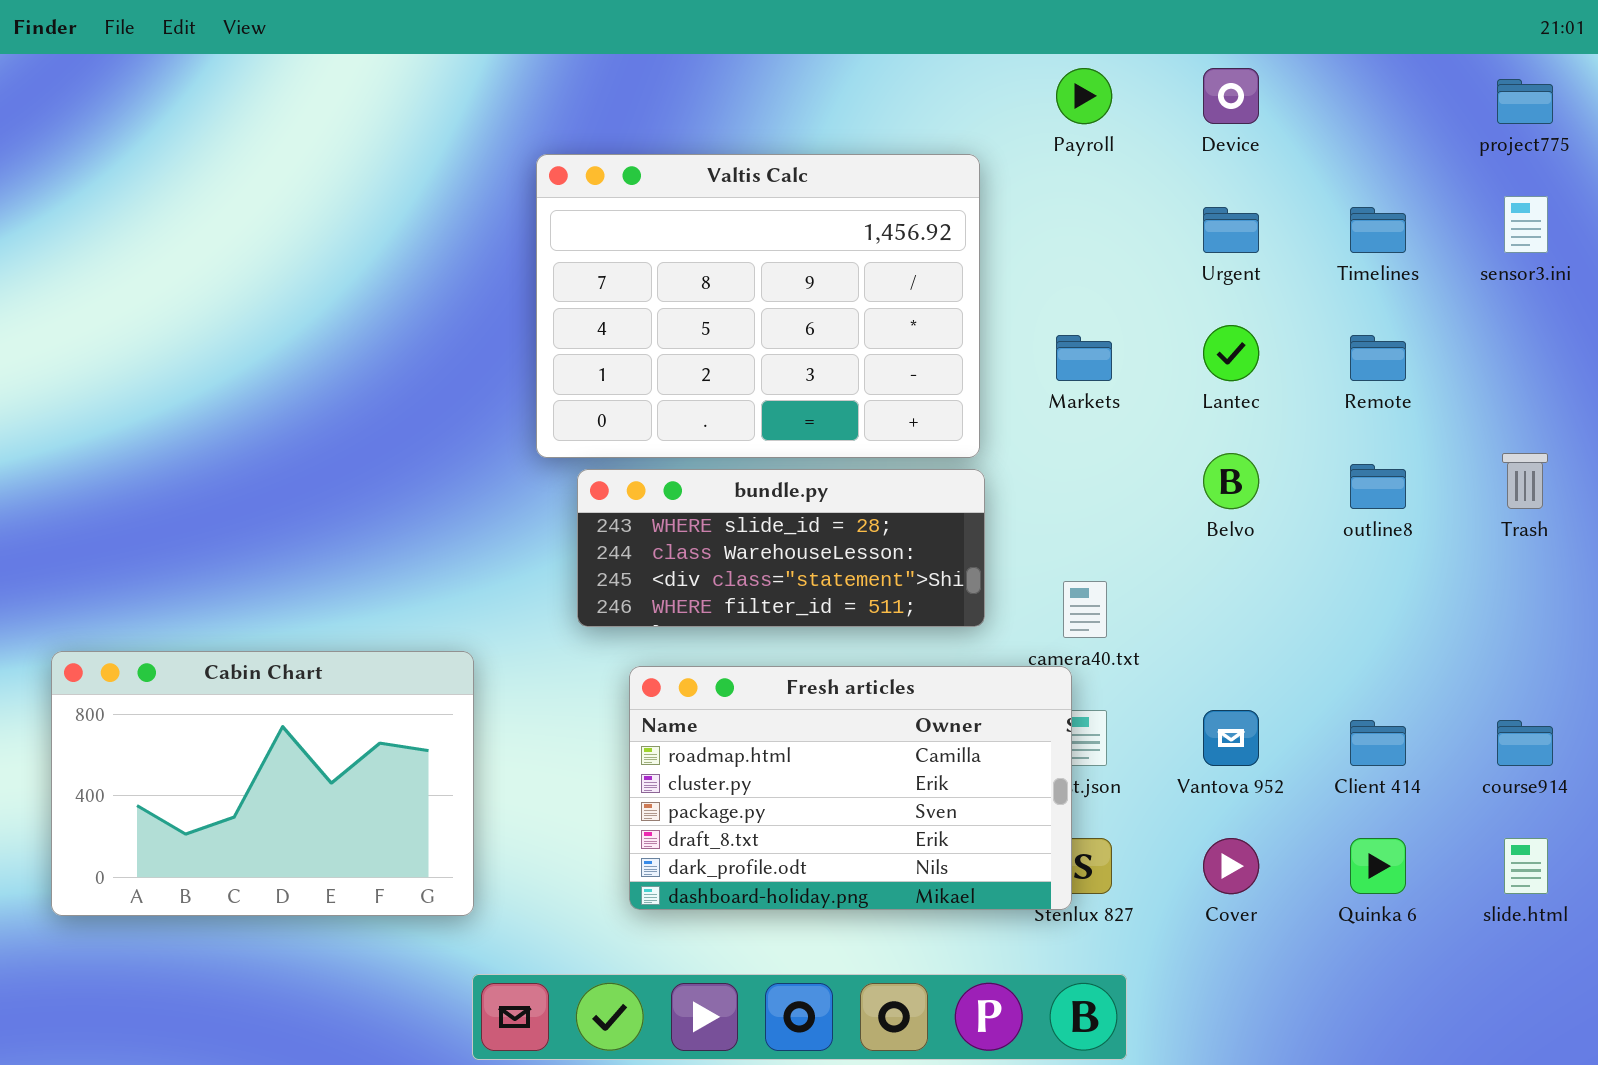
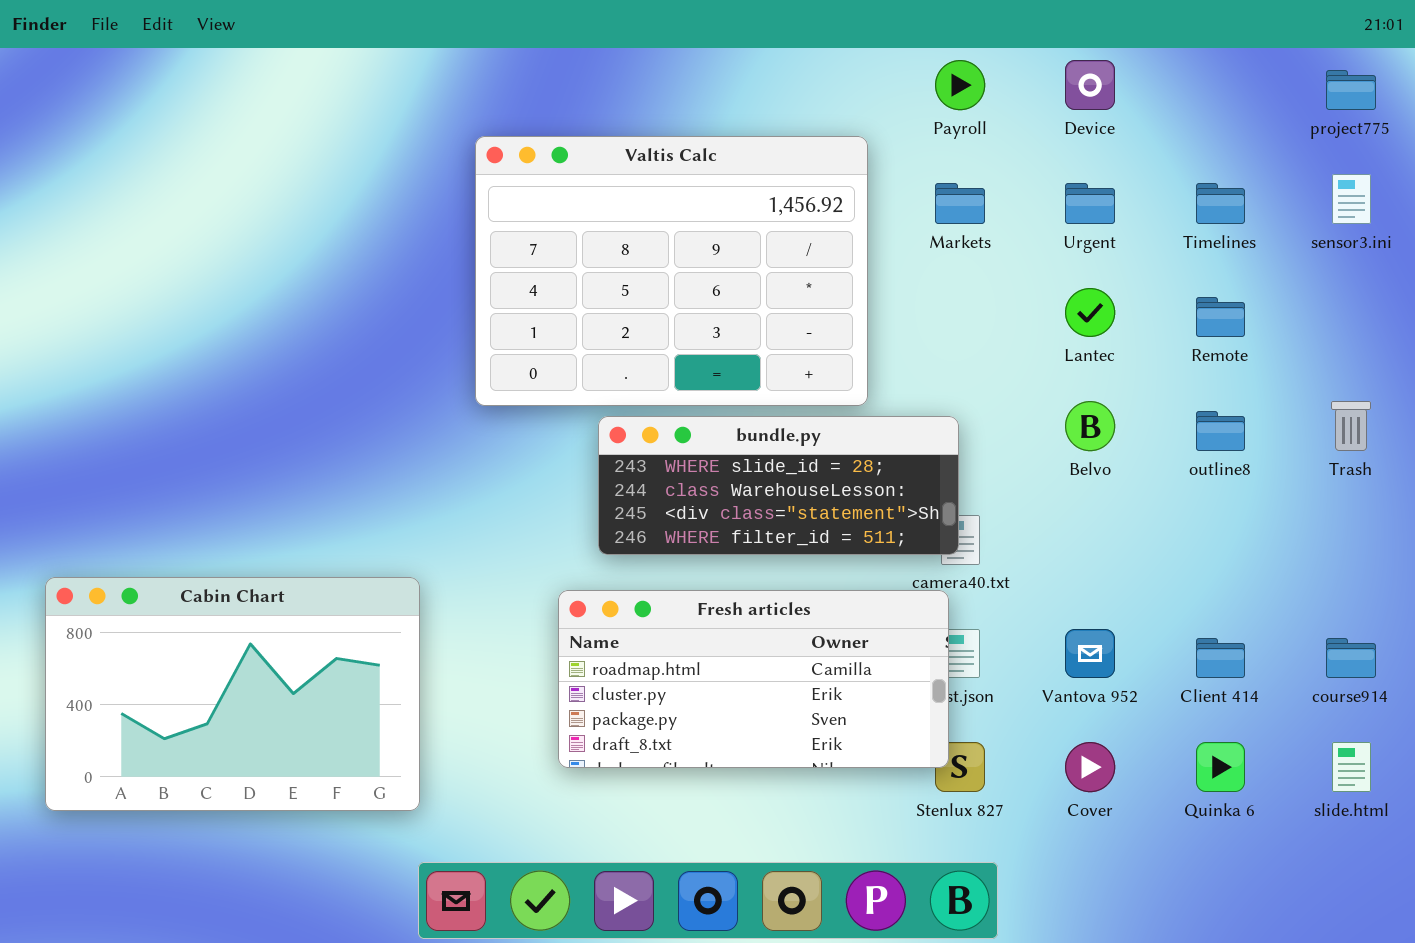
Markets: [1056,335,1112,381] -> [935,183,985,224], moved
bundle.py: [577,469,985,627] -> [598,416,959,555], moved
Fresh articles: [629,666,1072,910] -> [558,590,949,768], resized

